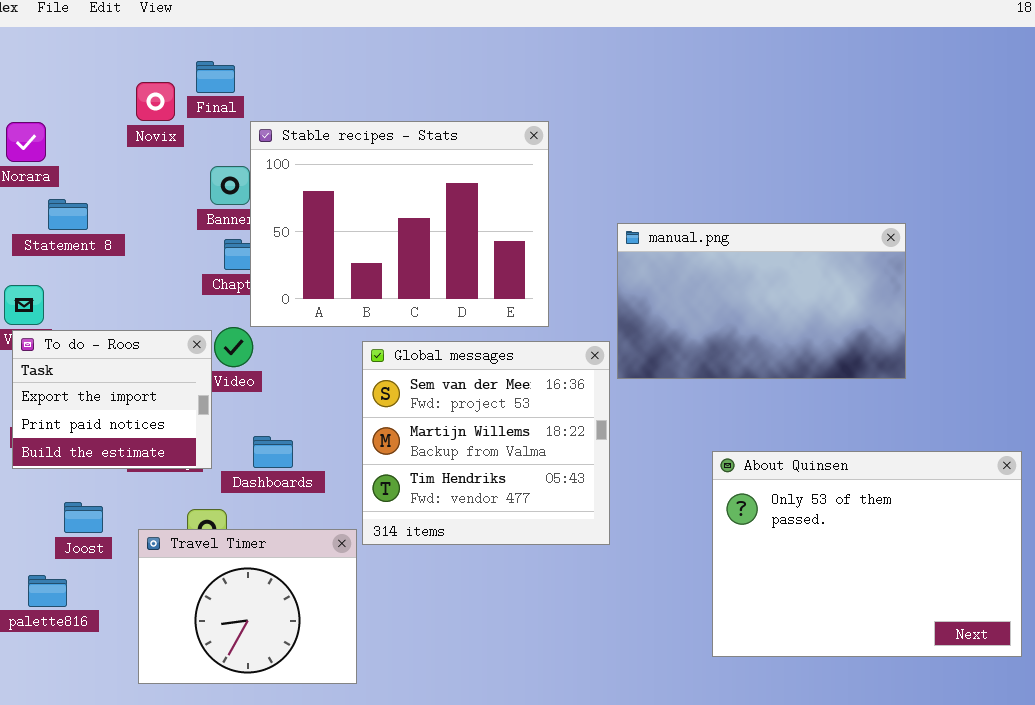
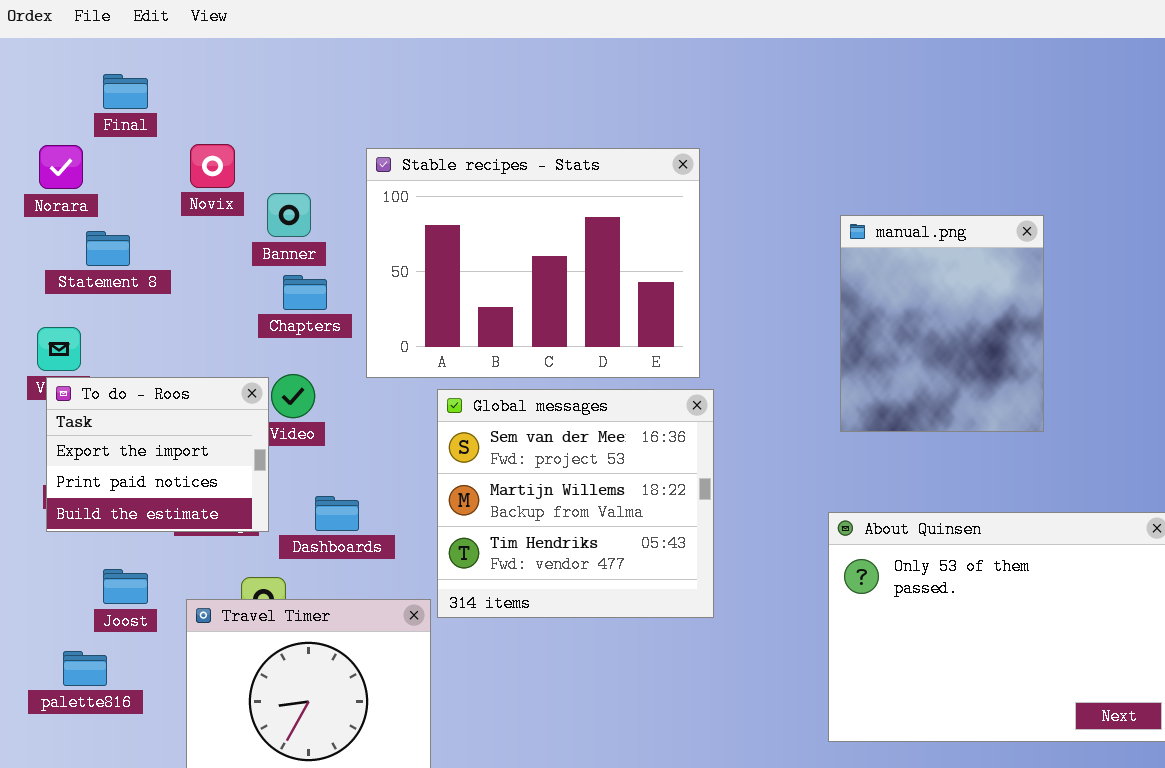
Final: [196,61,235,93] -> [103,74,148,109], moved
Novix: [136,82,175,121] -> [190,144,235,188], moved
Stable recipes - Stats: [250,121,549,327] -> [366,148,700,378], moved
manual.png: [617,223,906,379] -> [840,215,1044,432], resized

